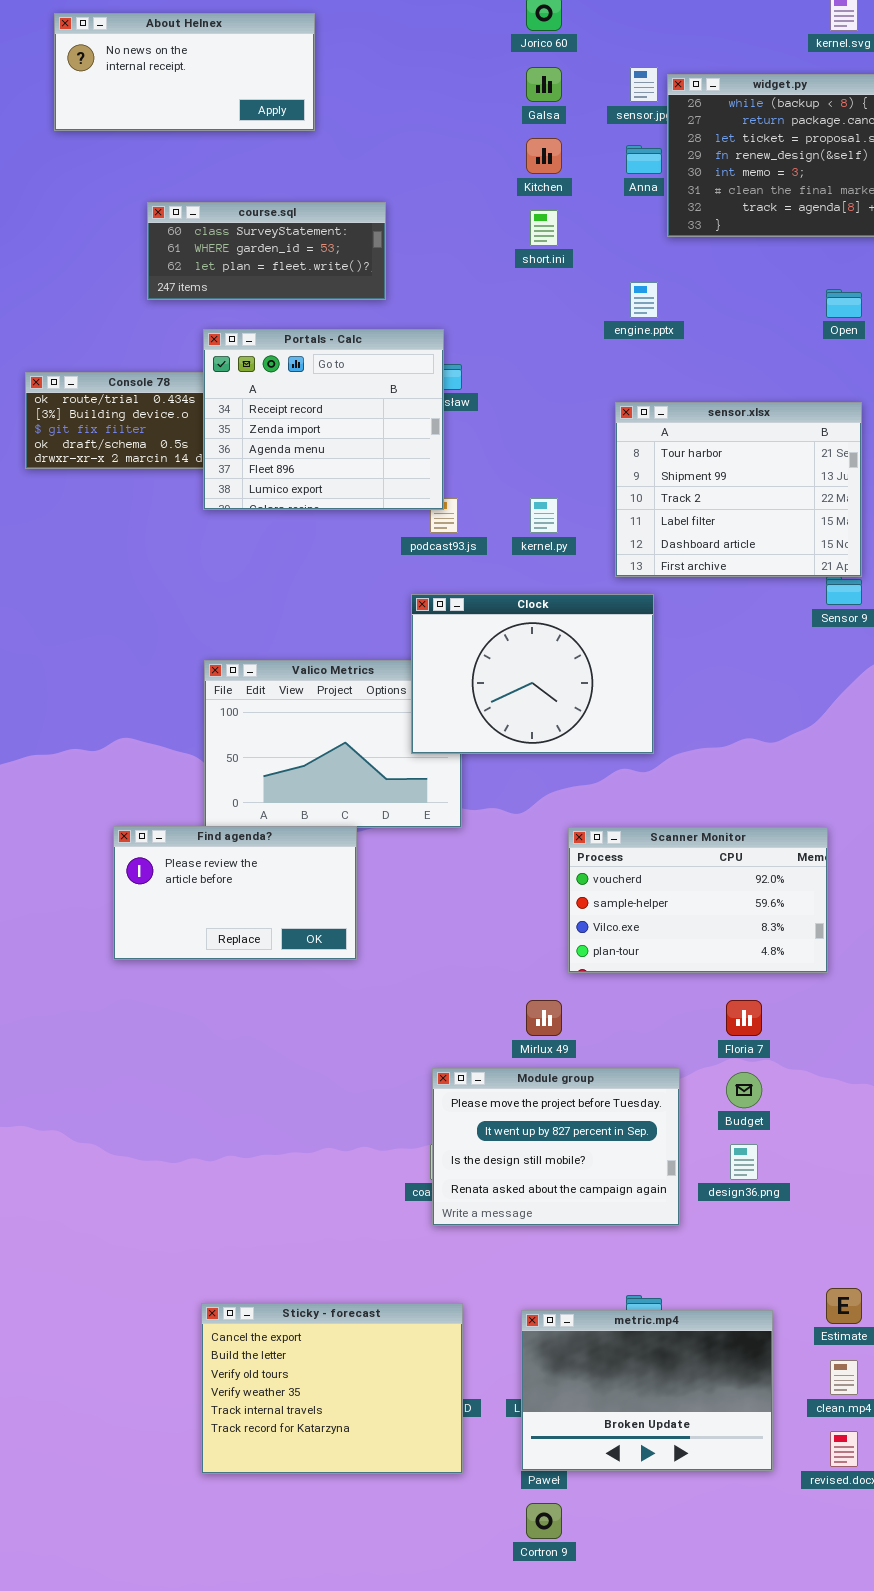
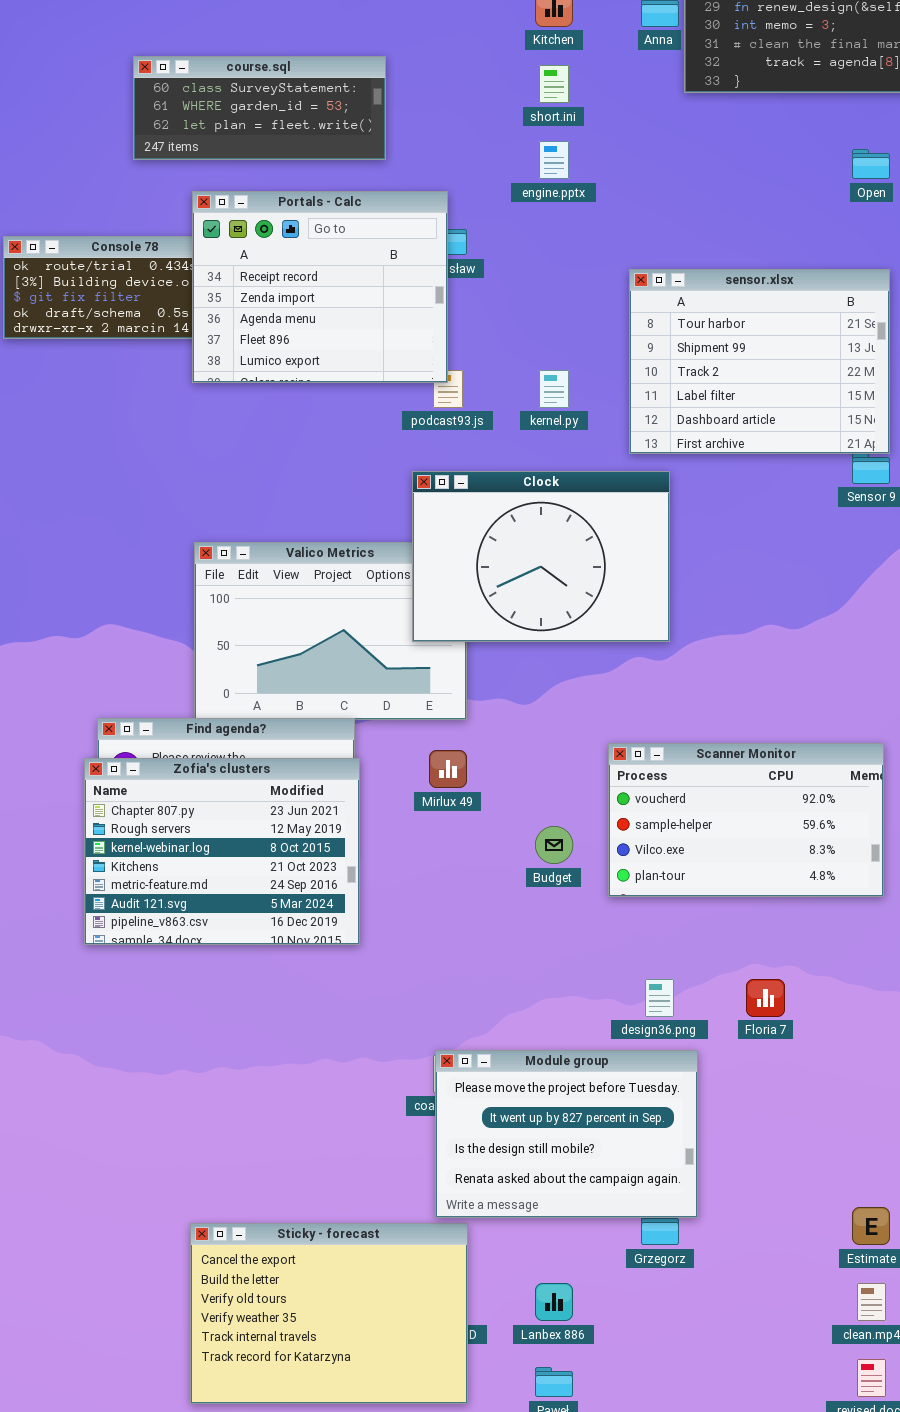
engine.pptx: [630,282,658,318] -> [539,141,569,179], moved
Scanner Monitor: [568,827,828,973] -> [608,743,884,897], moved
Zofia's clusters: none -> [84,758,360,945], opened
Mirlux 49: [526,1000,562,1036] -> [429,750,467,788], moved
Floria 7: [726,1000,762,1036] -> [746,979,785,1017], moved
Module group: [432,1068,680,1226] -> [435,1050,698,1218], moved
Budget: [726,1072,762,1108] -> [535,826,573,864], moved
design36.png: [730,1144,758,1180] -> [645,979,674,1017], moved
metric.mp4: [521,1310,773,1471] -> none, closed

